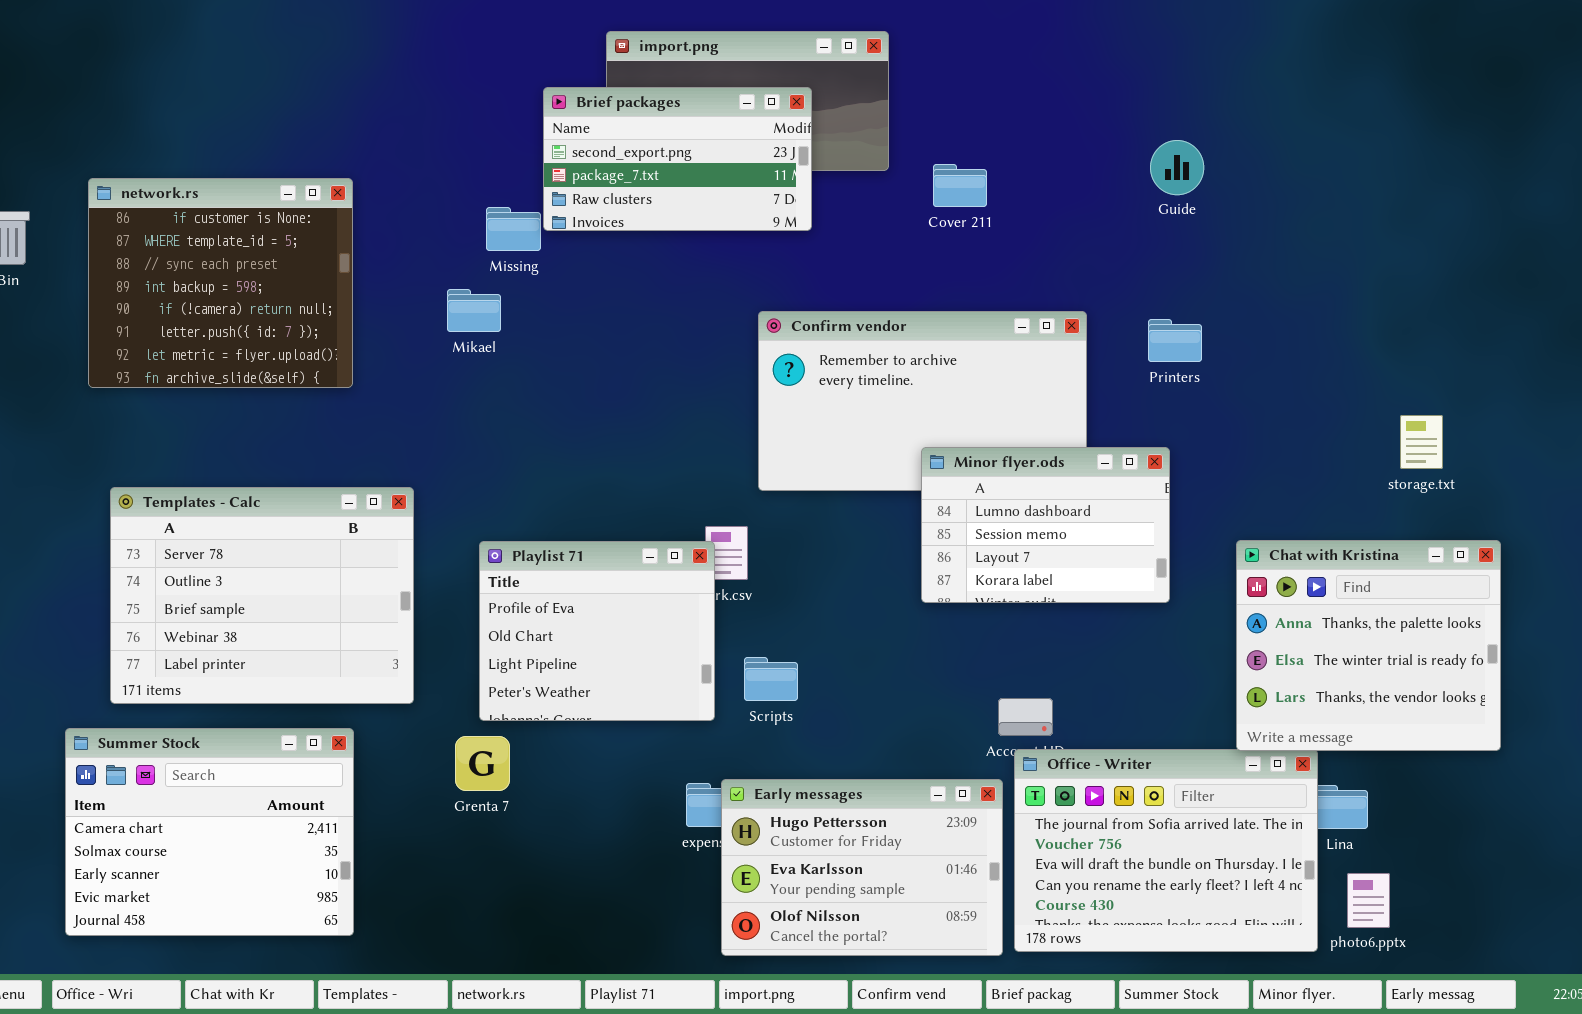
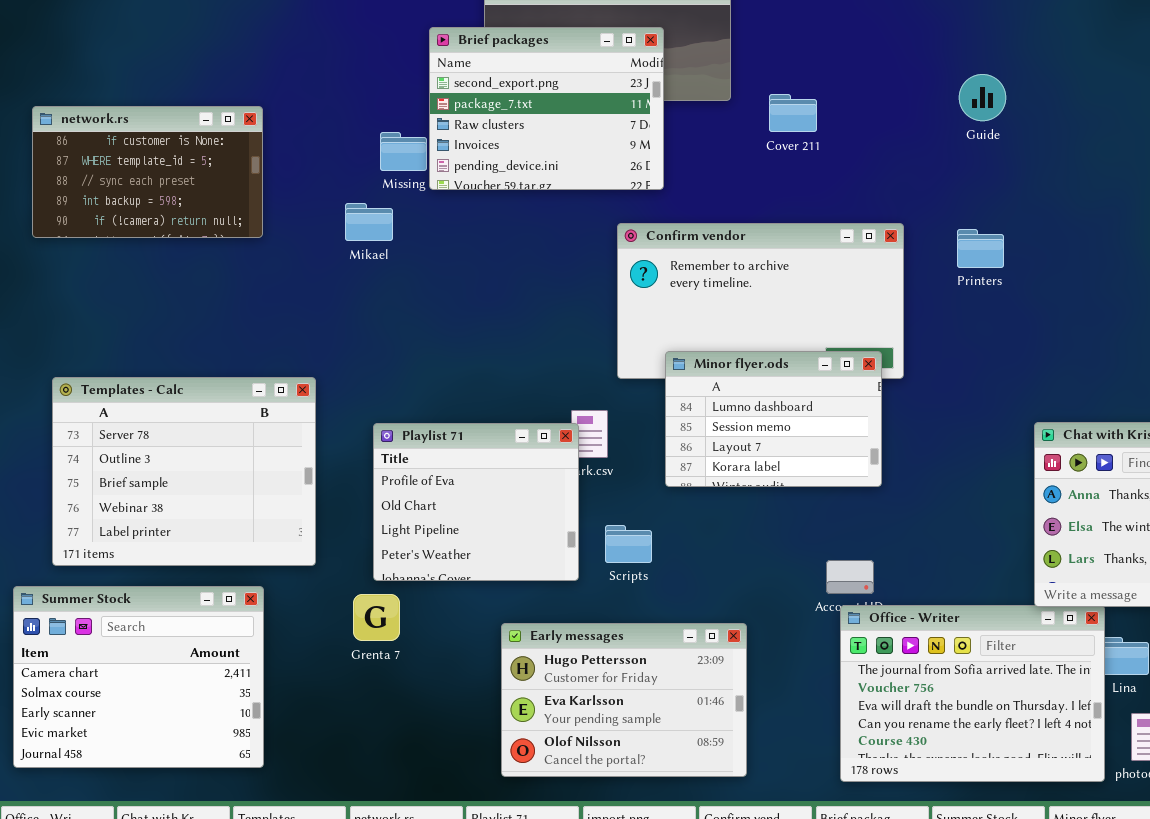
Brief packages: [543,87,812,231] -> [429,27,664,190], resized
network.rs: [88,178,353,388] -> [32,106,263,238], resized
Minor flyer.ods: [921,447,1170,603] -> [665,351,882,487], moved
Early messages: [721,779,1003,956] -> [501,623,747,777], moved

